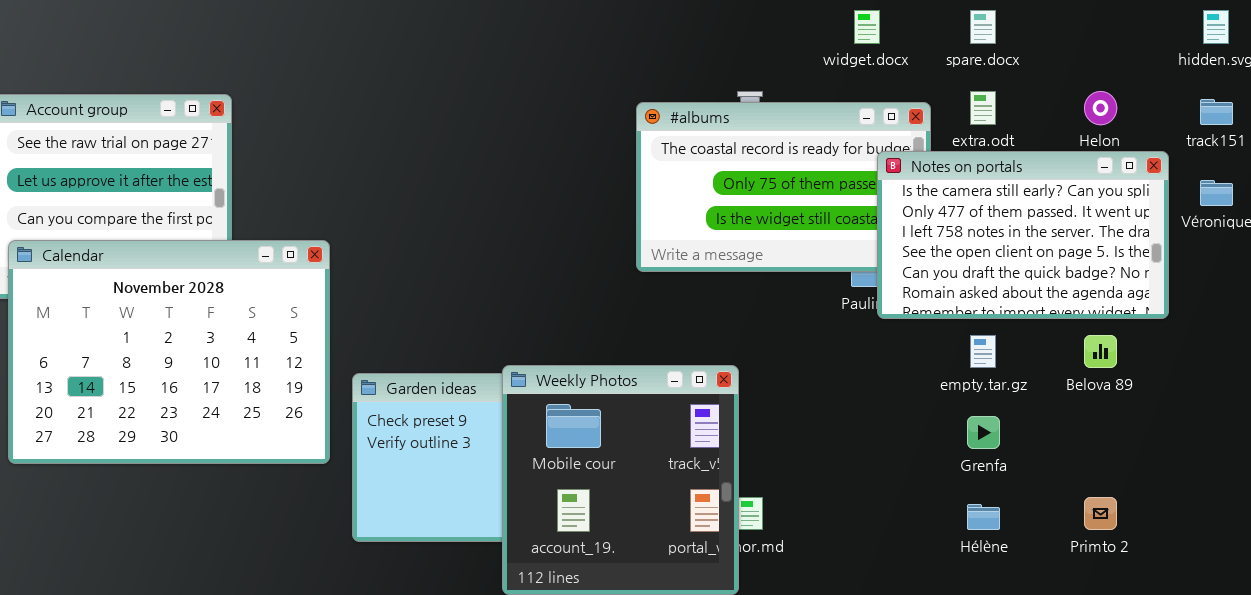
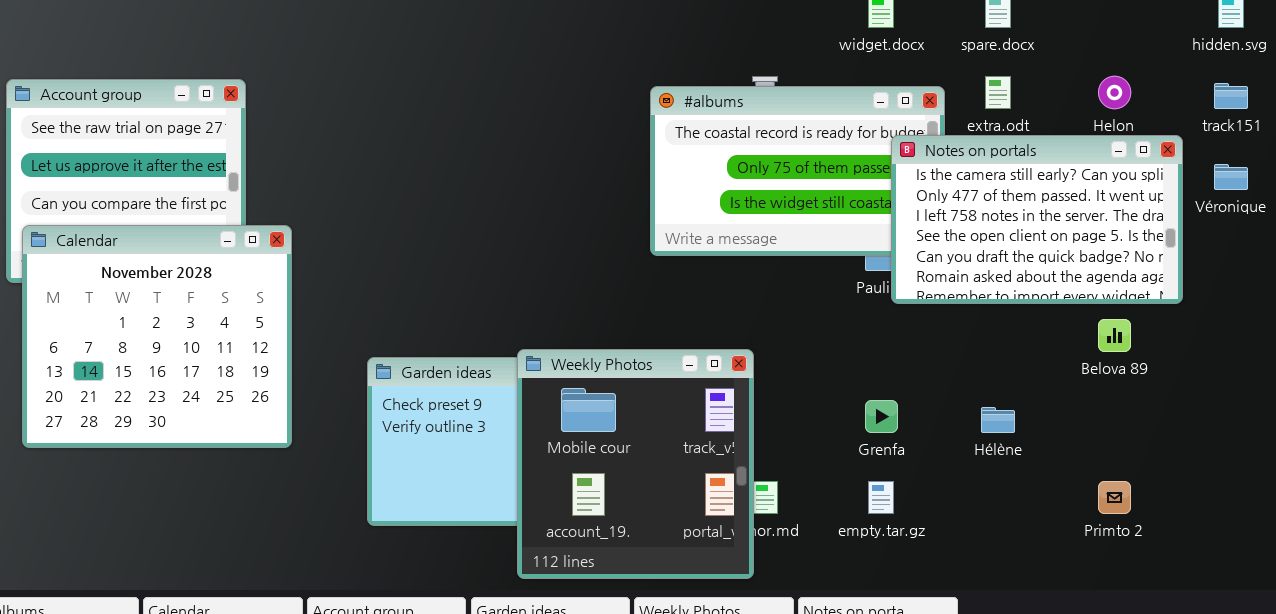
Calendar: [8,240,330,464] -> [22,225,292,448], resized
empty.tar.gz: [970,335,996,368] -> [868,481,894,514], moved
Grenfa: [967,416,1000,449] -> [865,400,898,433], moved
Hélène: [967,504,1000,530] -> [981,407,1015,433], moved

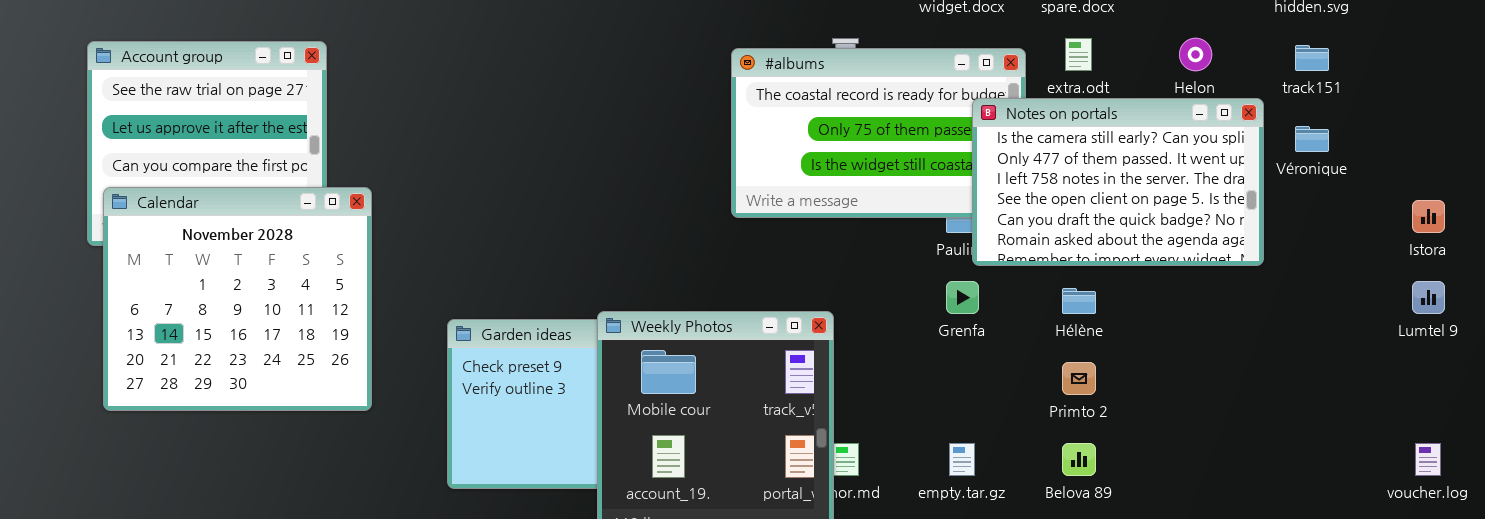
Belova 89: [1098,319,1131,352] -> [1062,443,1096,476], moved
Grenfa: [865,400,898,433] -> [946,281,979,314], moved
Hélène: [981,407,1015,433] -> [1062,288,1096,314], moved
Primto 2: [1098,481,1131,514] -> [1062,362,1096,395], moved

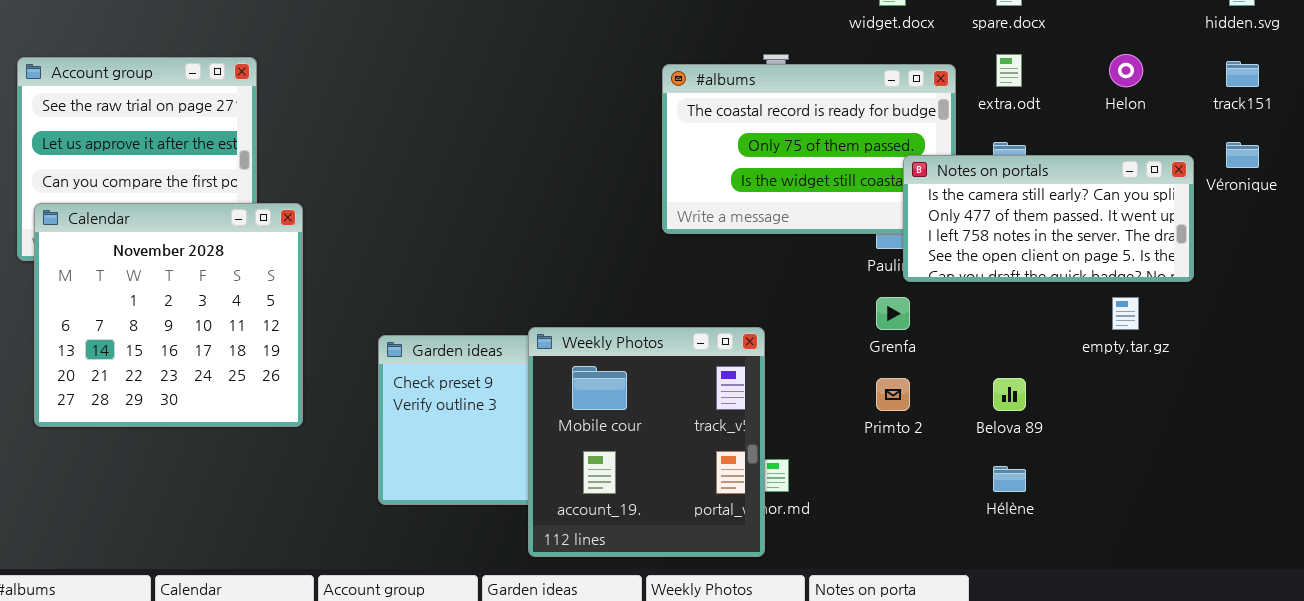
Notes on portals: [972,98,1264,266] -> [903,155,1194,282], resized
Hélène: [1062,288,1096,314] -> [993,466,1026,492], moved
Primto 2: [1062,362,1096,395] -> [876,378,910,411], moved
empty.tar.gz: [949,443,975,476] -> [1112,297,1139,330], moved
Belova 89: [1062,443,1096,476] -> [993,378,1026,411], moved

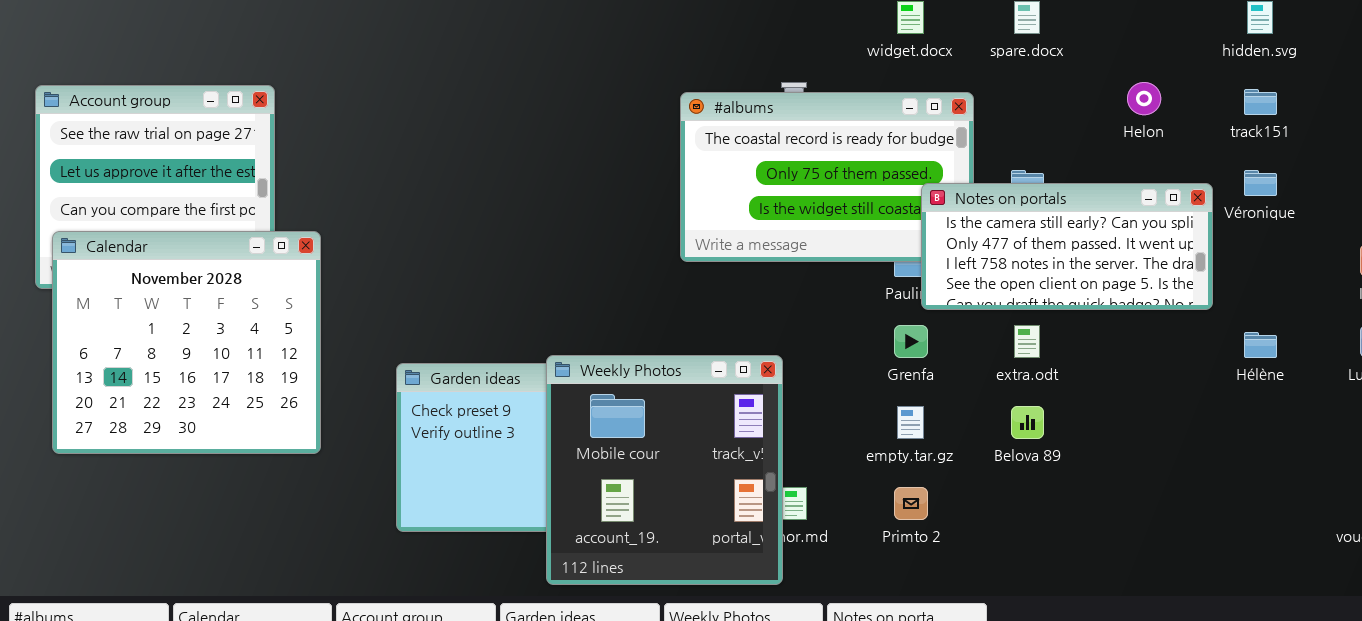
extra.odt: [996,54,1022,87] -> [1014,325,1040,358], moved
empty.tar.gz: [1112,297,1139,330] -> [897,406,924,439], moved
Primto 2: [876,378,910,411] -> [894,487,928,520], moved
Hélène: [993,466,1026,492] -> [1244,332,1277,358], moved

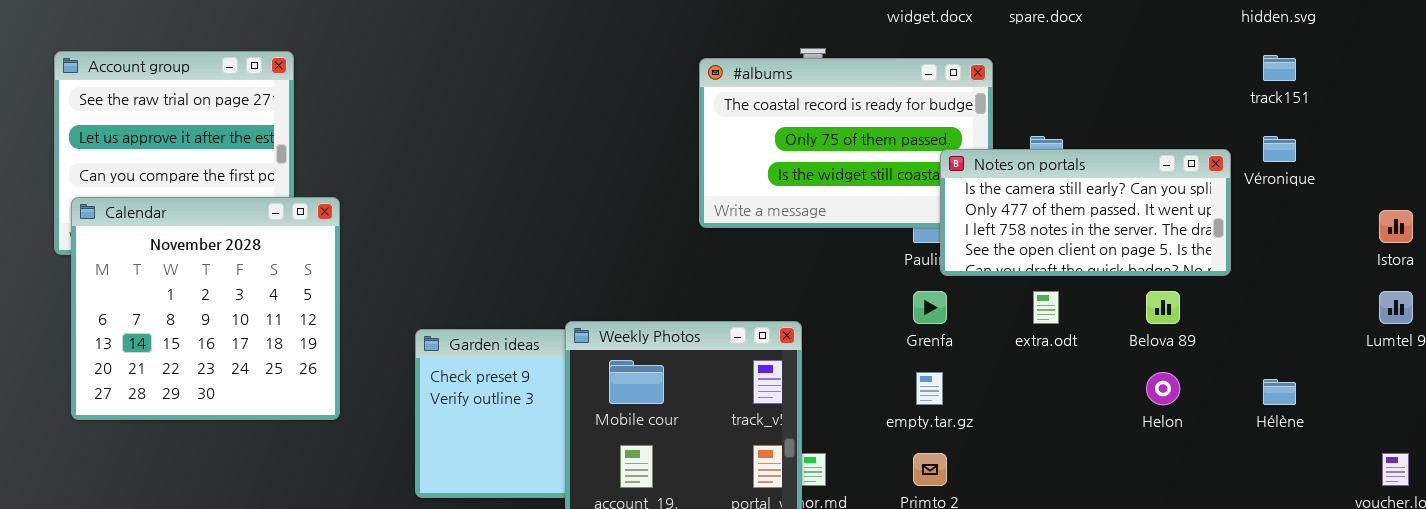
Helon: [1127,82,1161,115] -> [1146,372,1180,405], moved
Hélène: [1244,332,1277,358] -> [1263,379,1296,405], moved
Belova 89: [1011,406,1044,439] -> [1146,291,1180,324], moved

